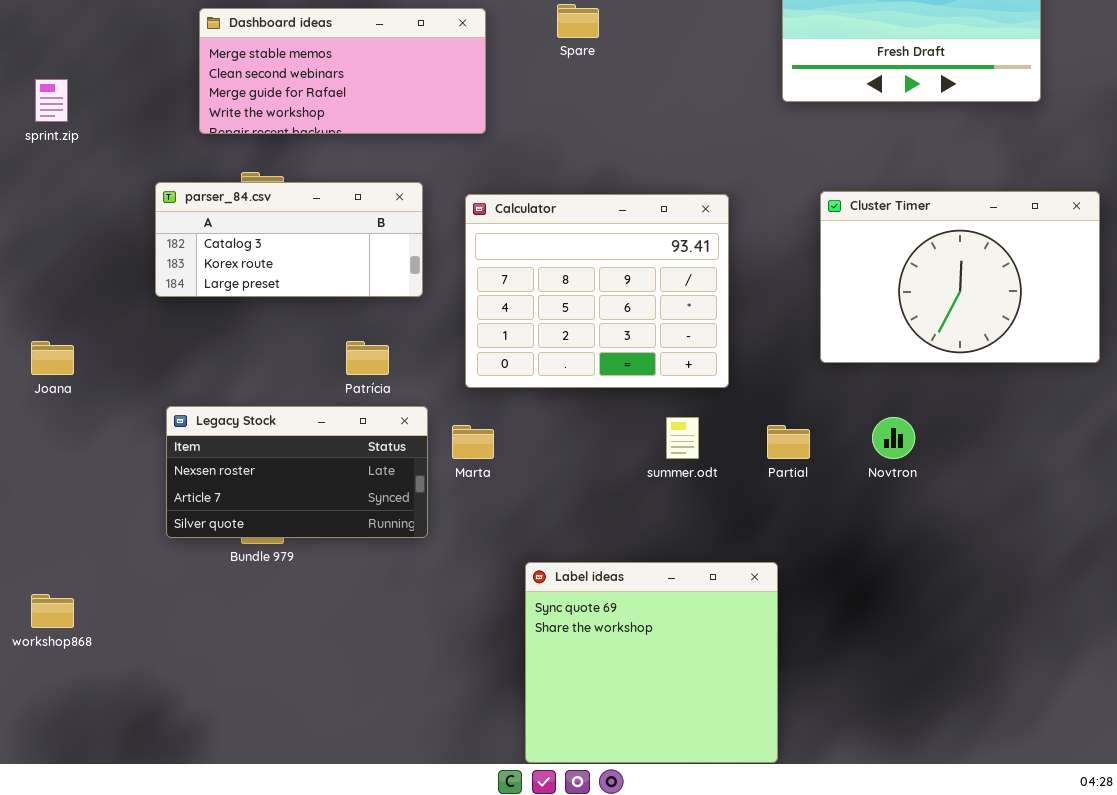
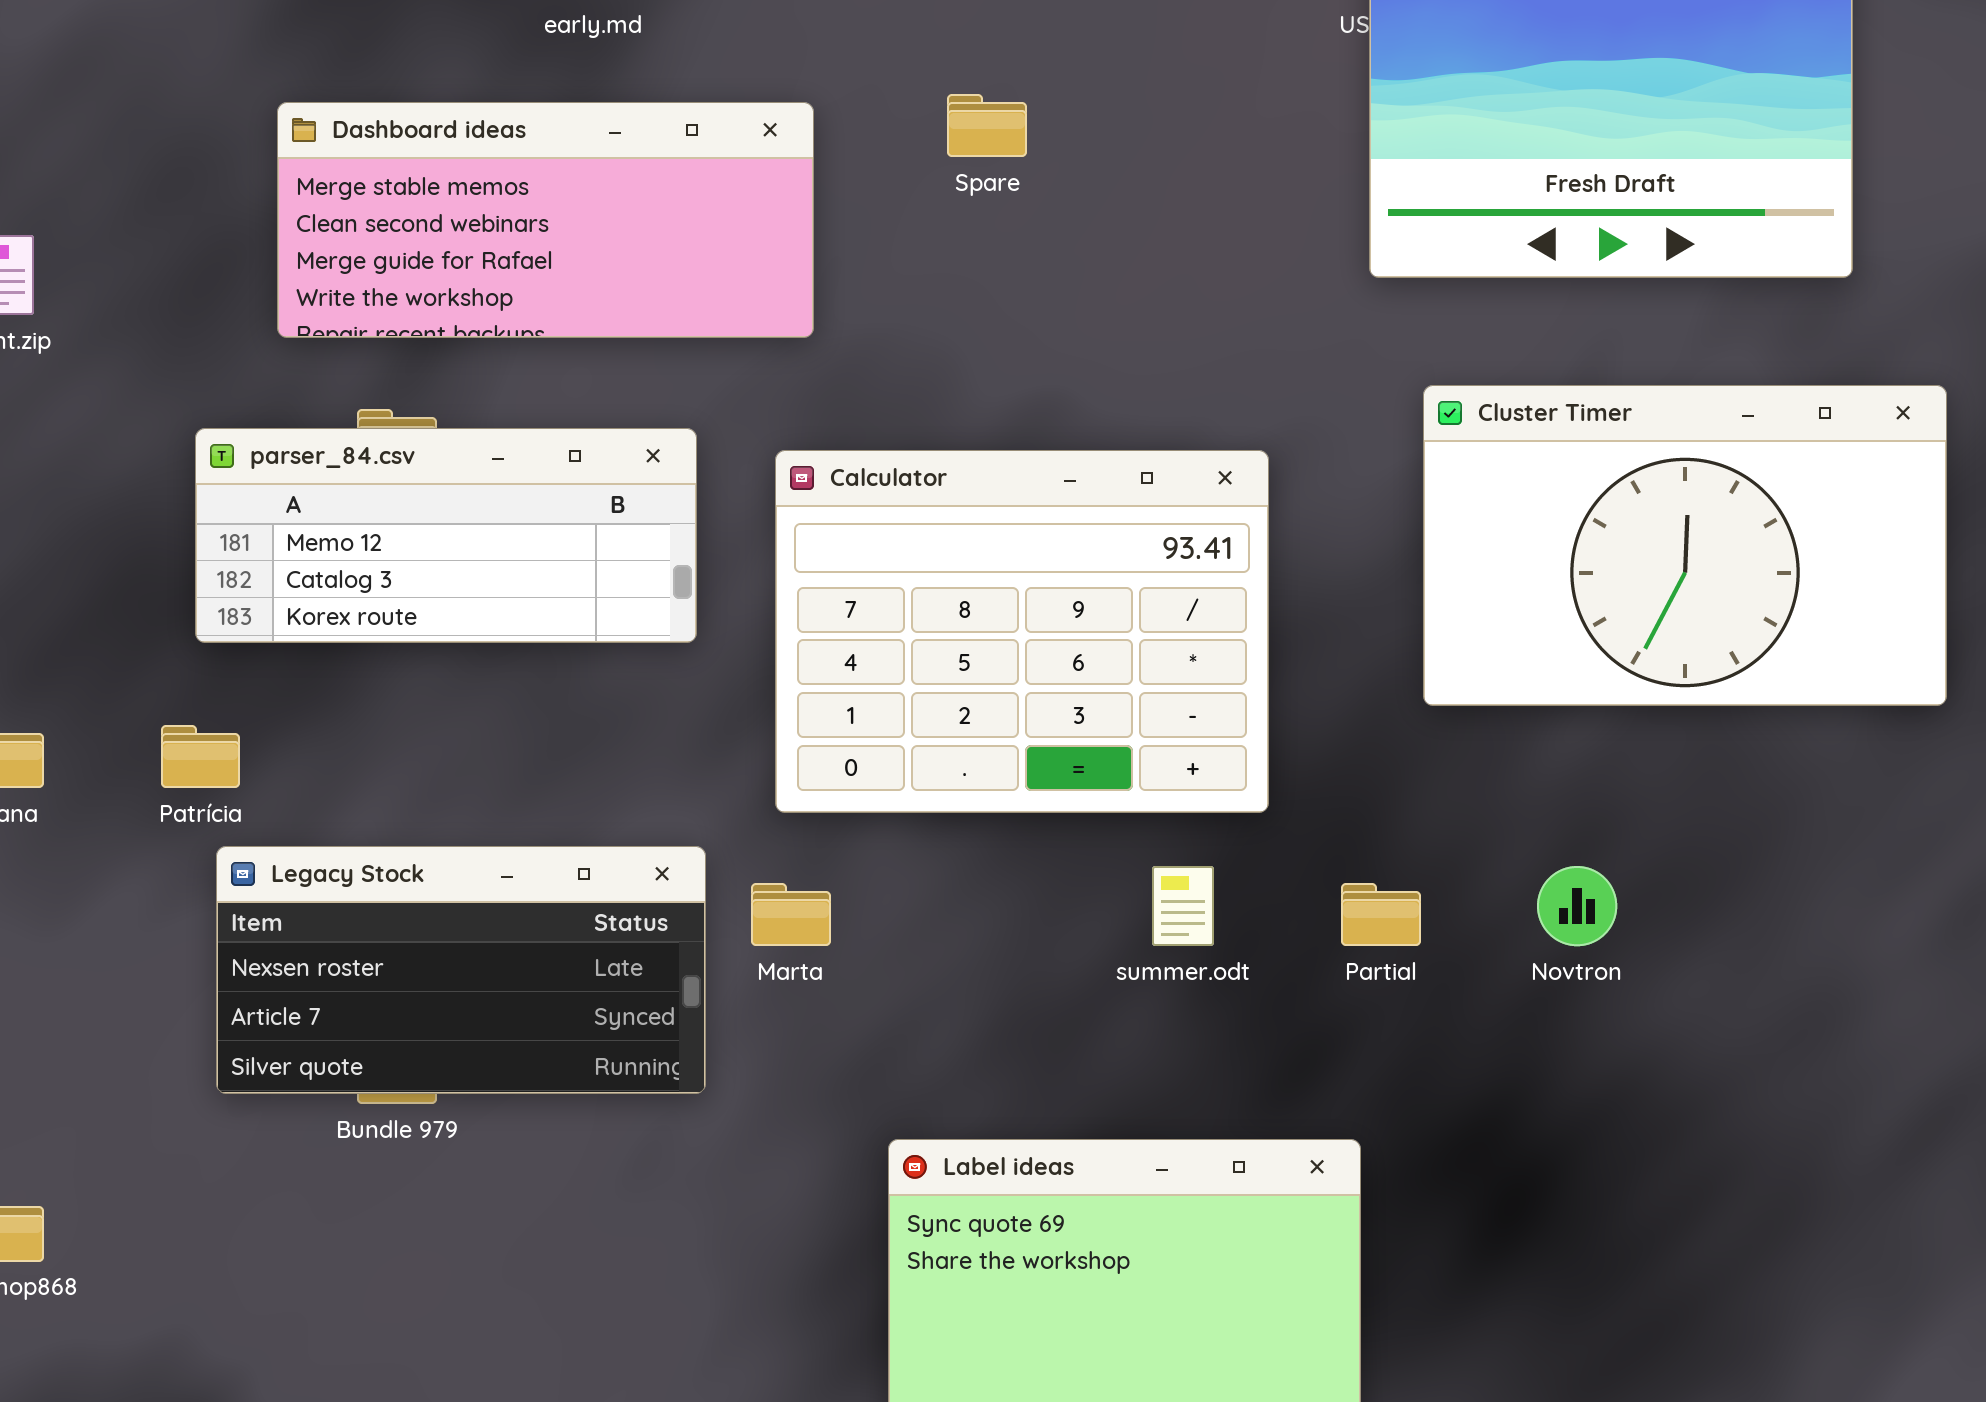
parser_84.csv: [155,182,423,297] -> [195,428,697,643], scrolled up 1 row
Cluster Timer: [820,191,1100,363] -> [1423,385,1947,706], moved
Patrícia: [346,341,389,375] -> [161,725,240,788], moved

